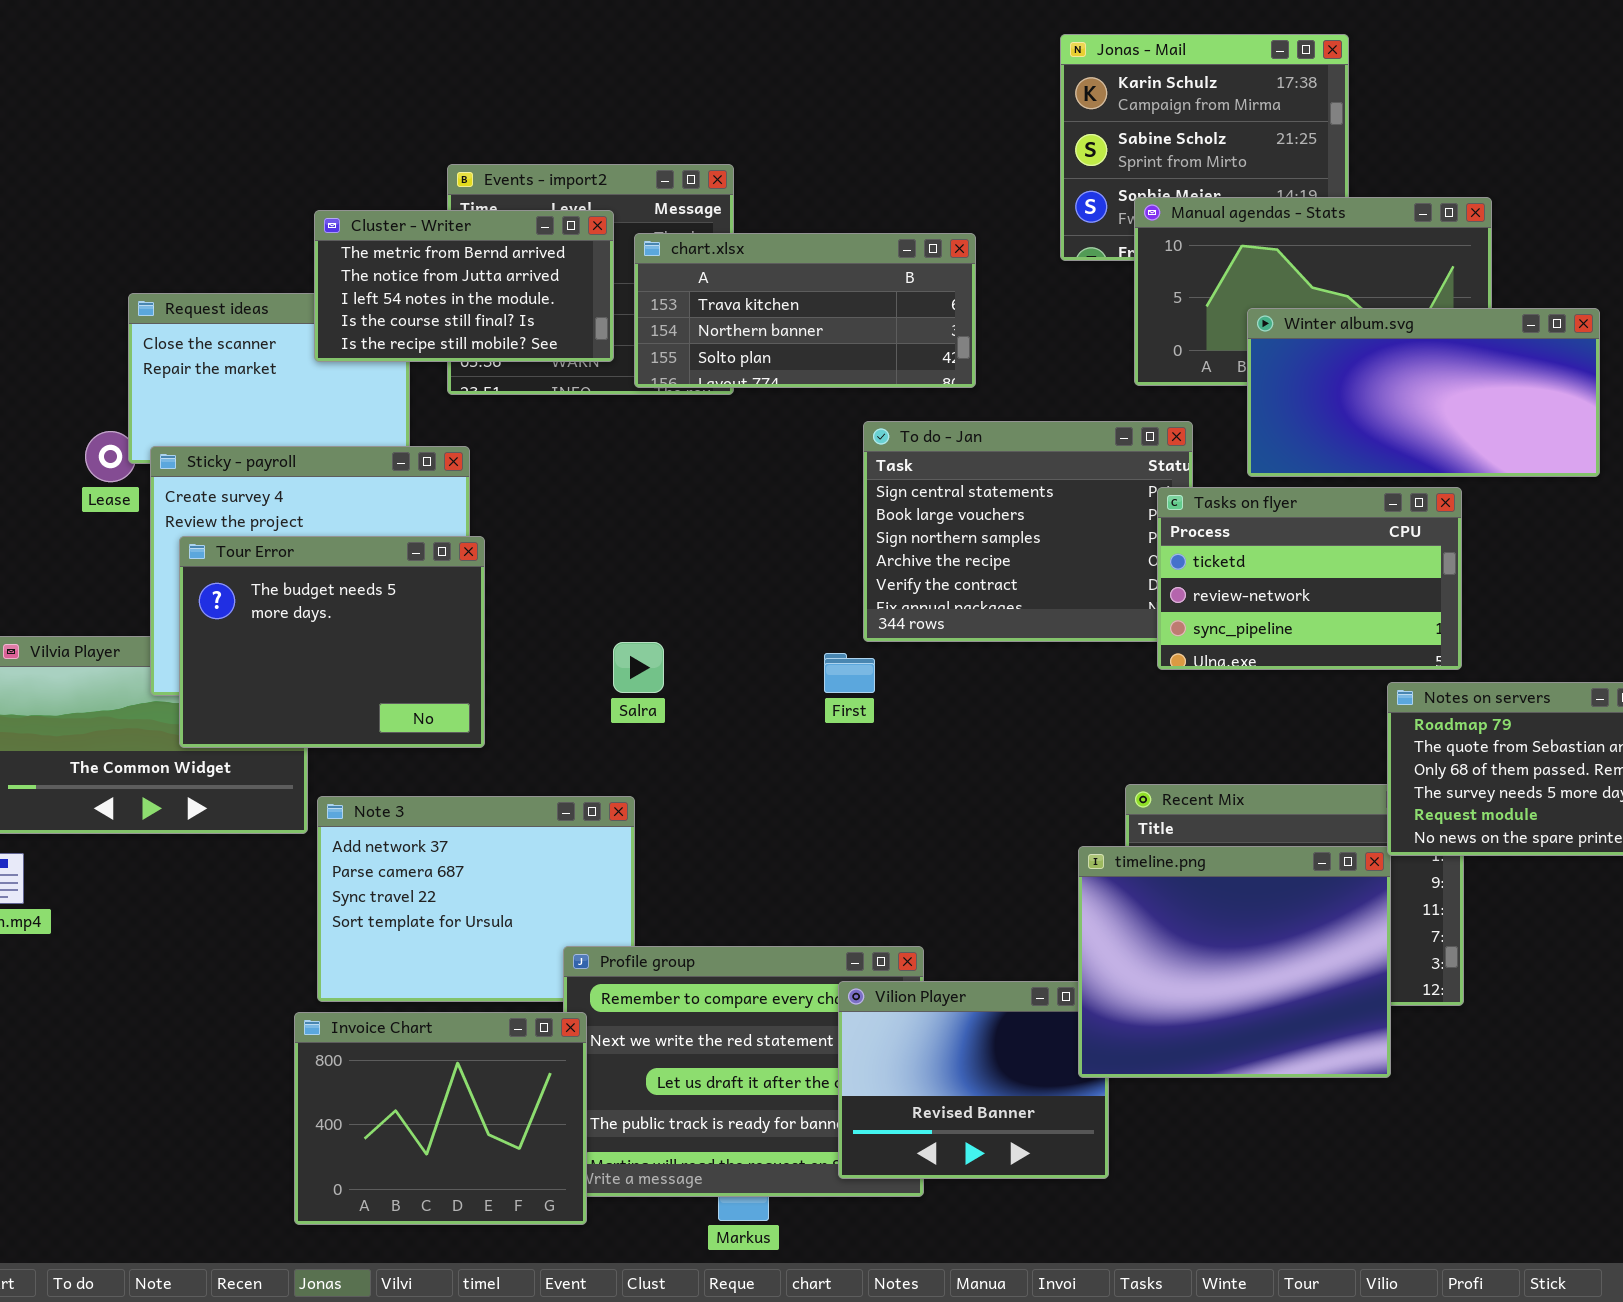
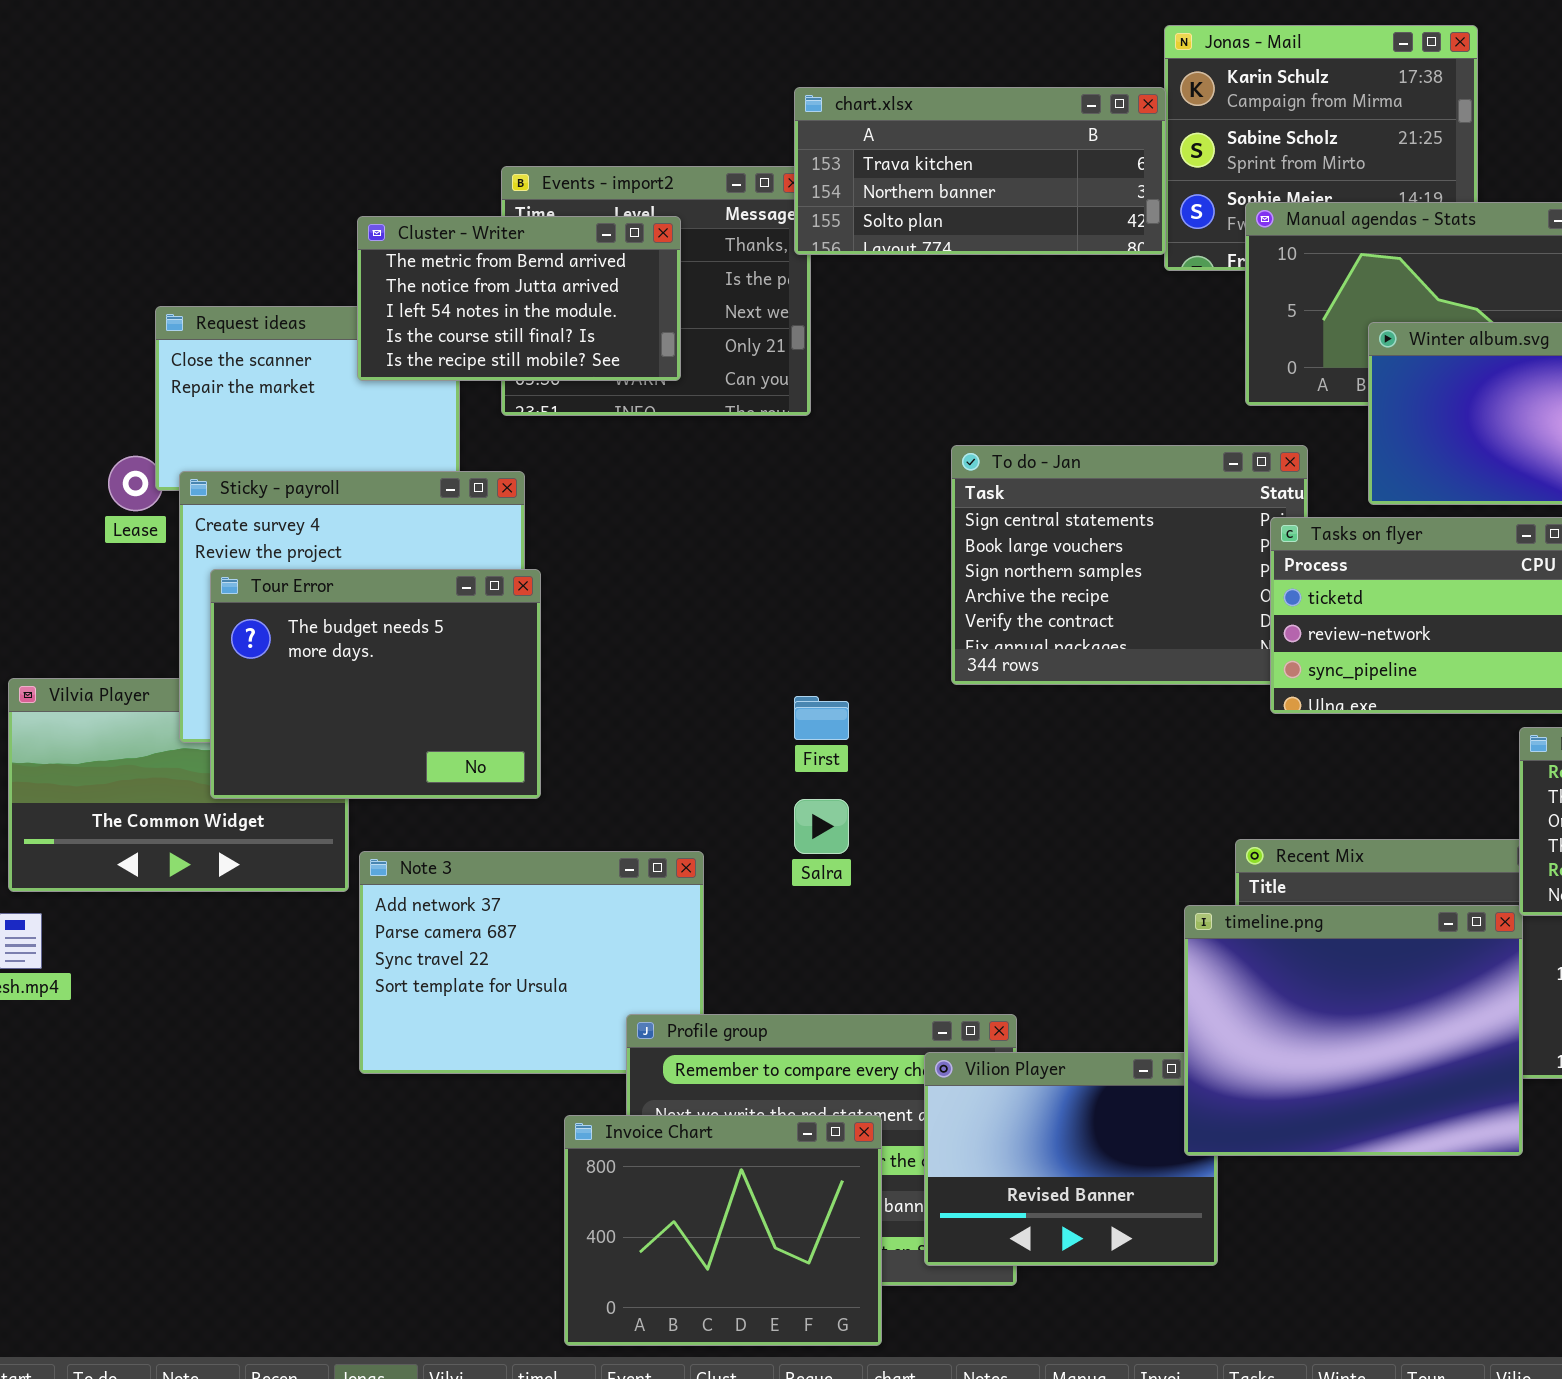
chart.xlsx: [634,233,976,388] -> [794,87,1166,255], moved
Salra: [613,642,664,693] -> [794,799,849,854], moved
First: [824,653,875,693] -> [794,696,849,740], moved
Invoice Chart: [294,1012,587,1225] -> [564,1115,882,1346], moved

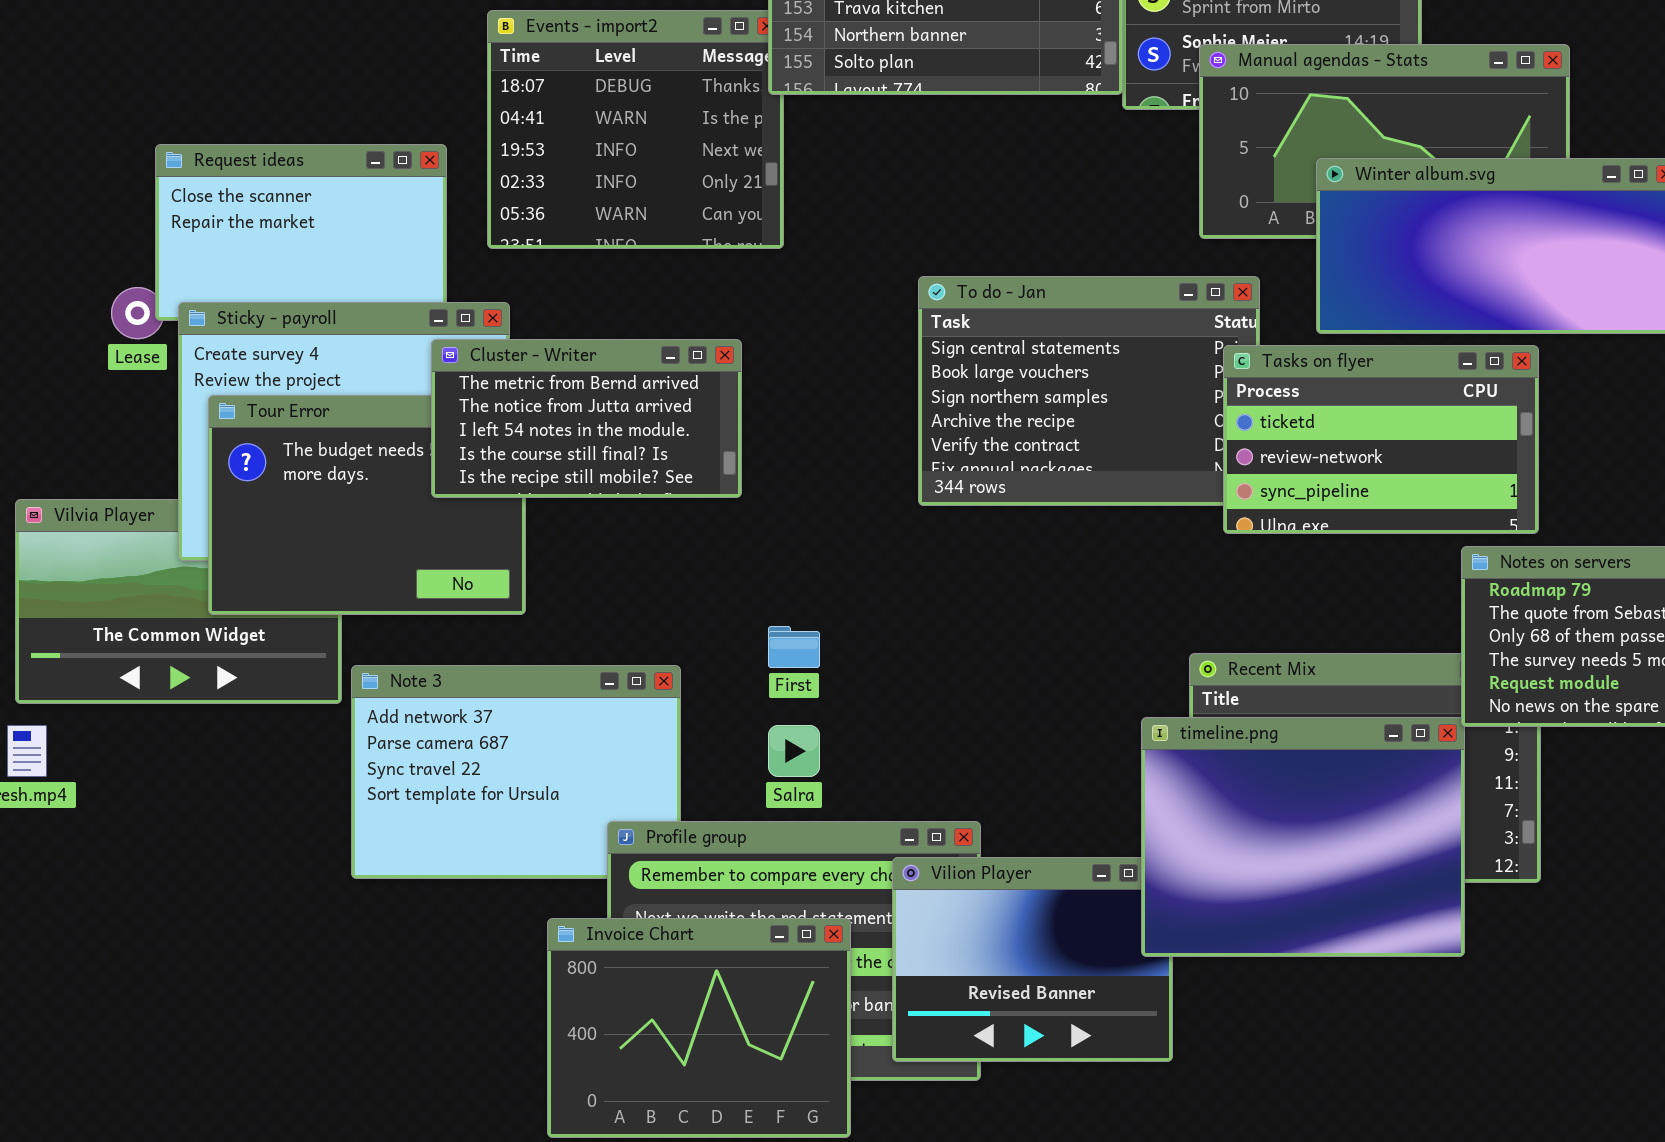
Cluster - Writer: [357,216,681,381] -> [431,339,742,498], moved
First: [794,696,849,740] -> [768,626,820,668], moved
Salra: [794,799,849,854] -> [768,725,820,777], moved

